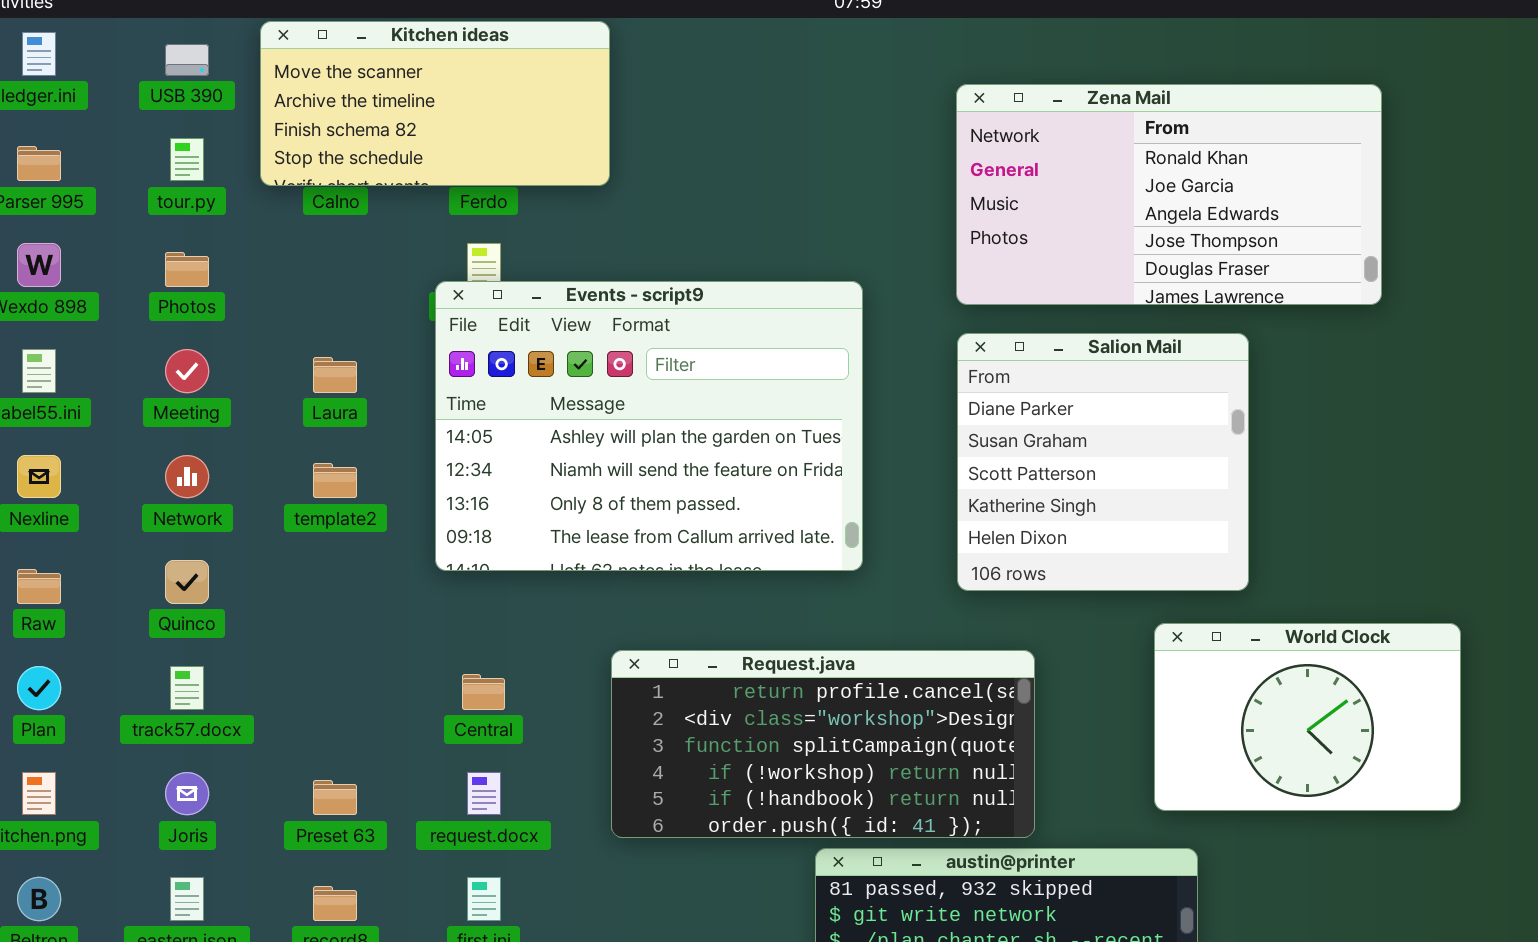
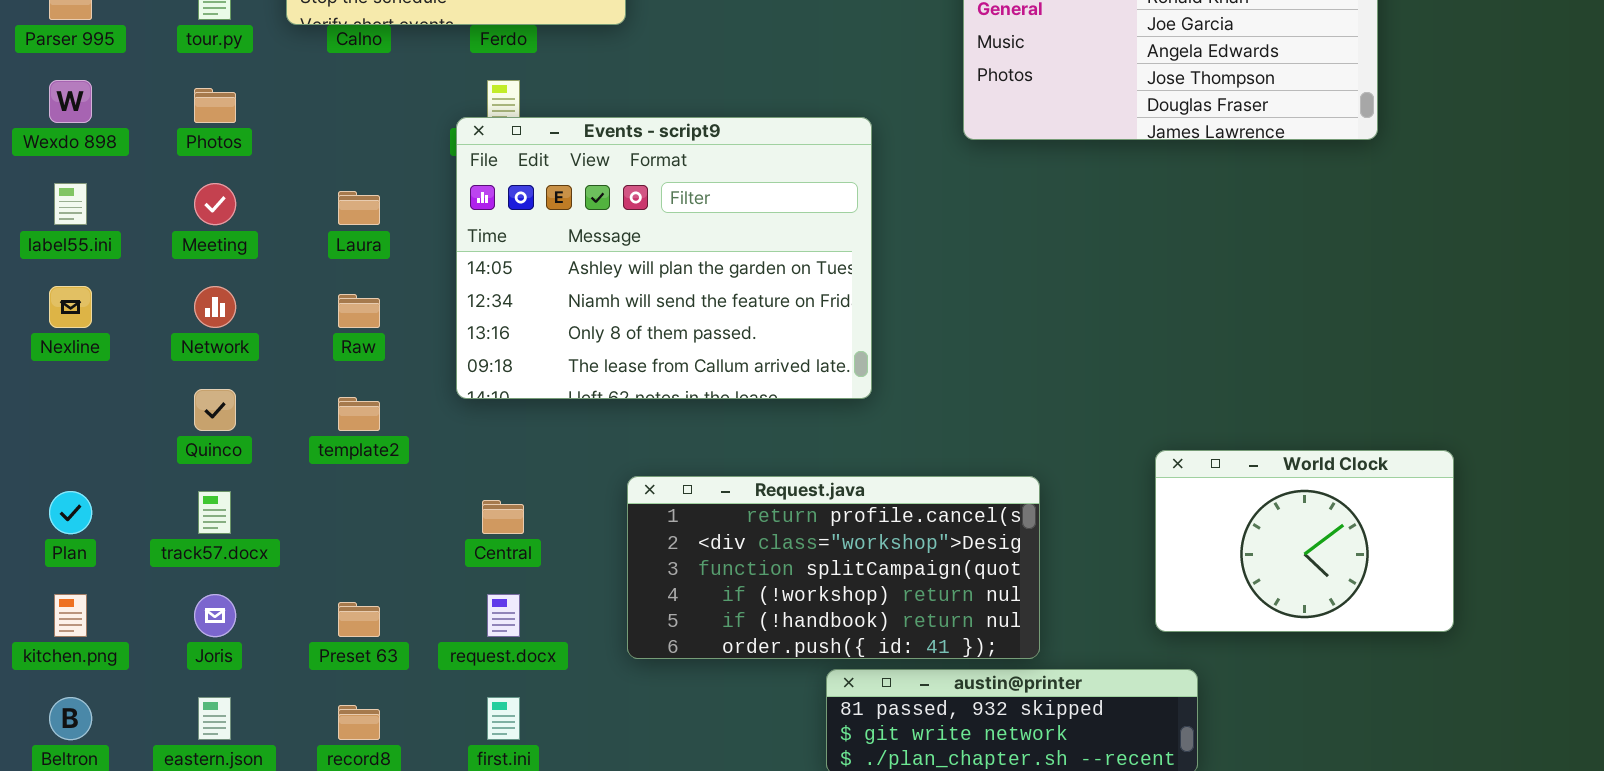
Salion Mail: [957,333,1249,591] -> none, closed
template2: [313,463,357,498] -> [338,397,380,431], moved
Raw: [17,569,61,604] -> [338,294,380,328], moved

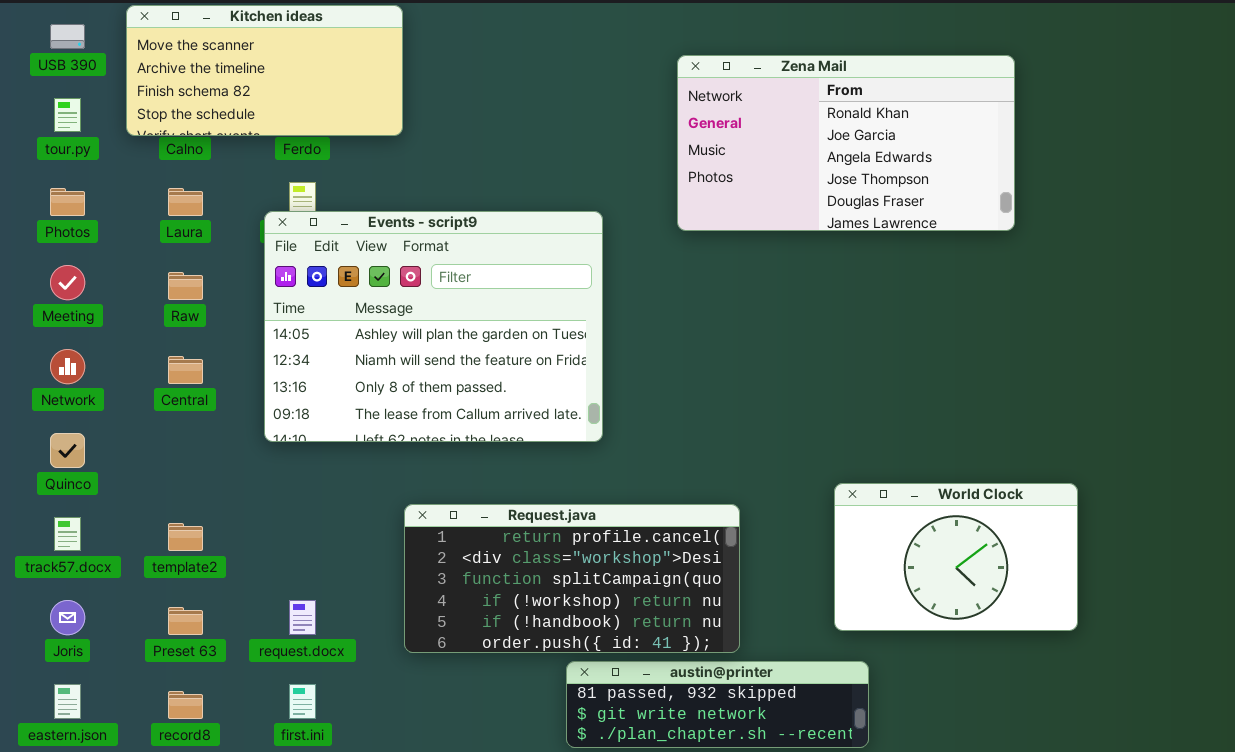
Laura: [338,191,380,225] -> [168,188,203,216], moved
Raw: [338,294,380,328] -> [168,272,203,300], moved
template2: [338,397,380,431] -> [168,523,203,551], moved
Central: [482,500,524,534] -> [168,356,203,384], moved

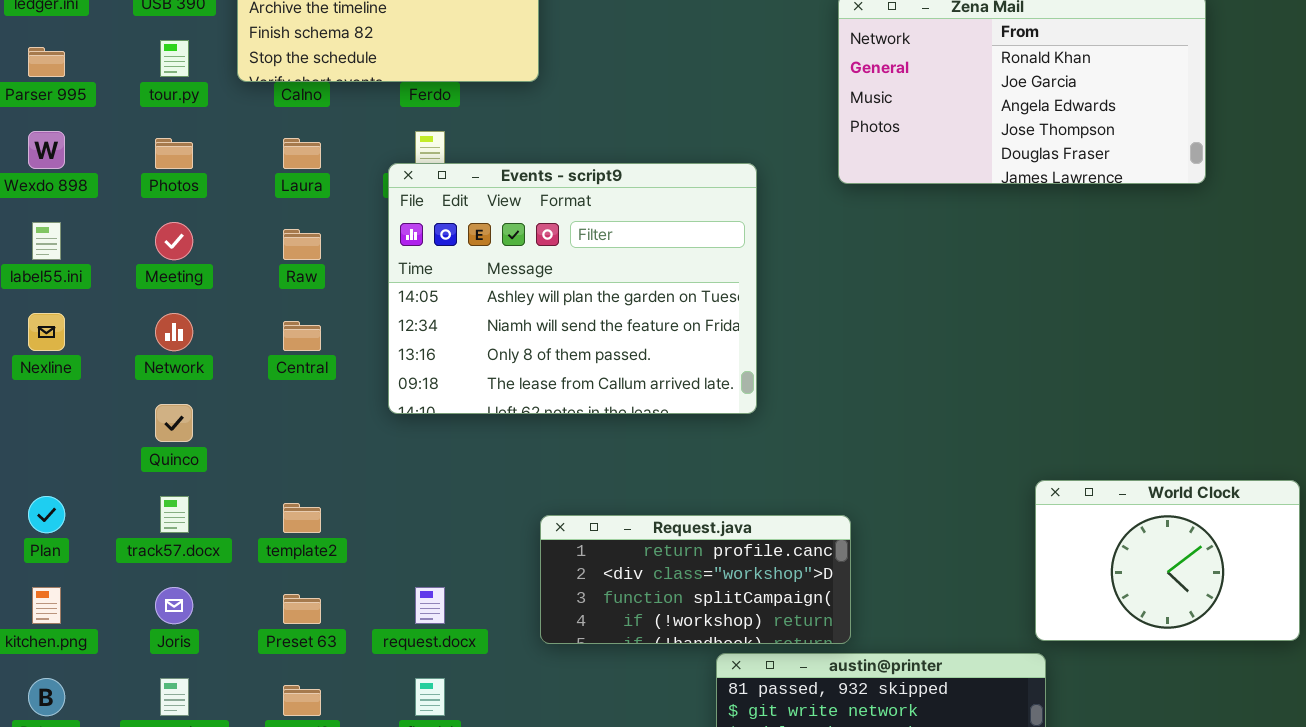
World Clock: [834,483,1078,631] -> [1035,480,1300,641], moved
Request.java: [404,504,740,653] -> [540,515,851,644], resized

